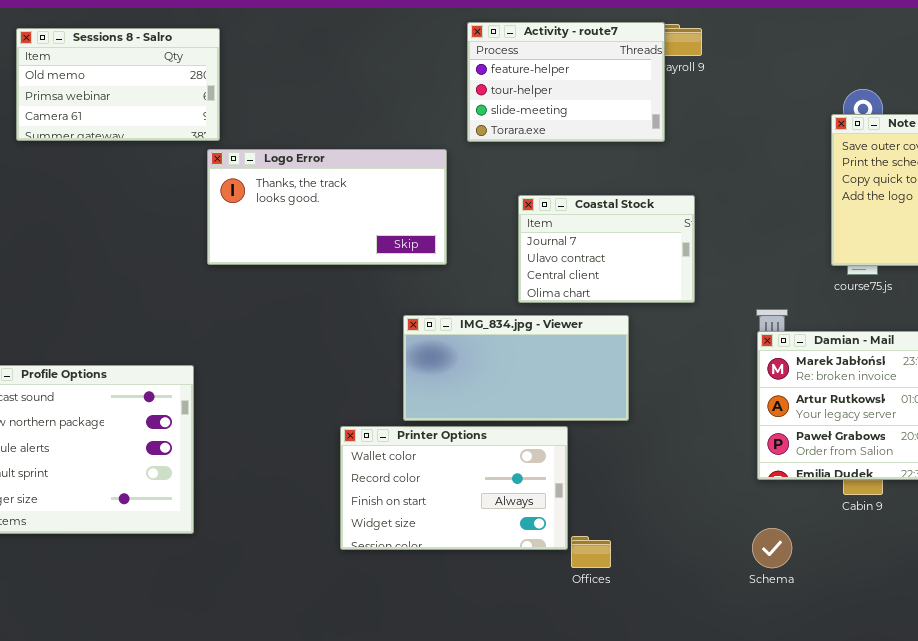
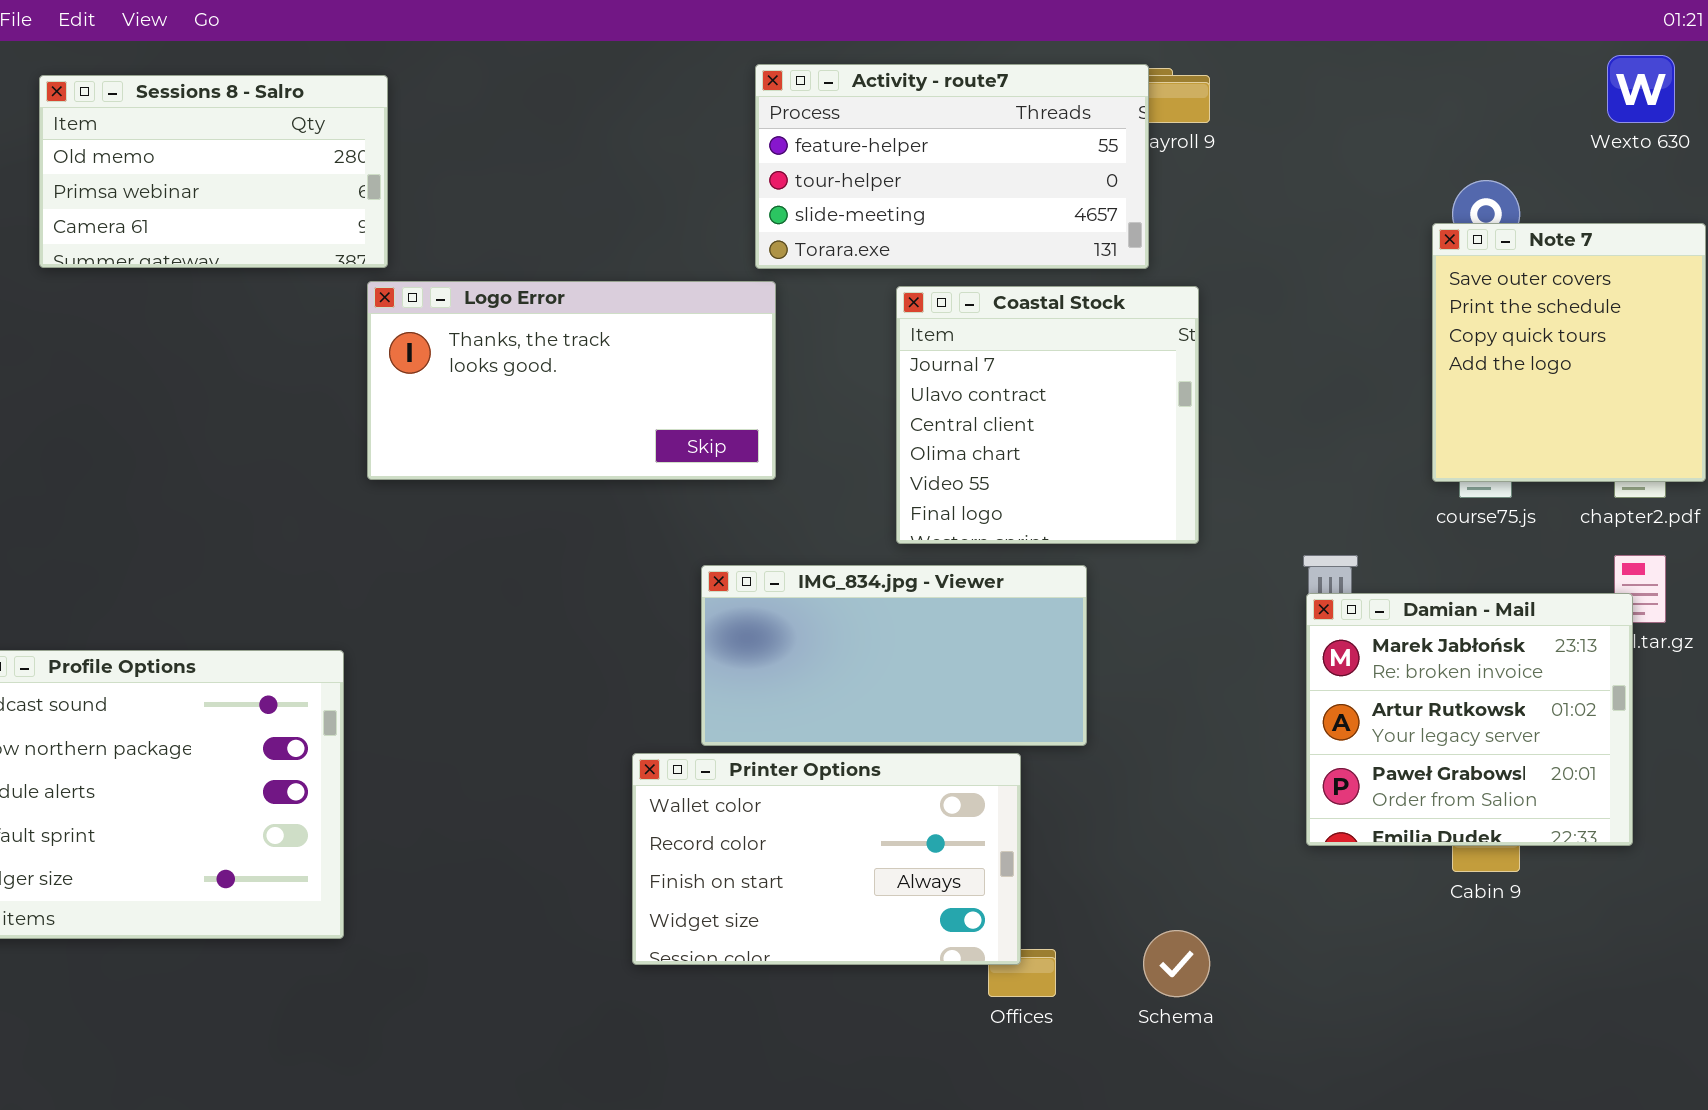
Activity - route7: [467,22,665,142] -> [755,64,1149,269], resized
Coastal Stock: [518,195,695,303] -> [896,286,1199,544], resized
Printer Options: [340,426,568,550] -> [632,753,1021,965], moved
Schema: [752,528,792,568] -> [1143,930,1210,997], moved

